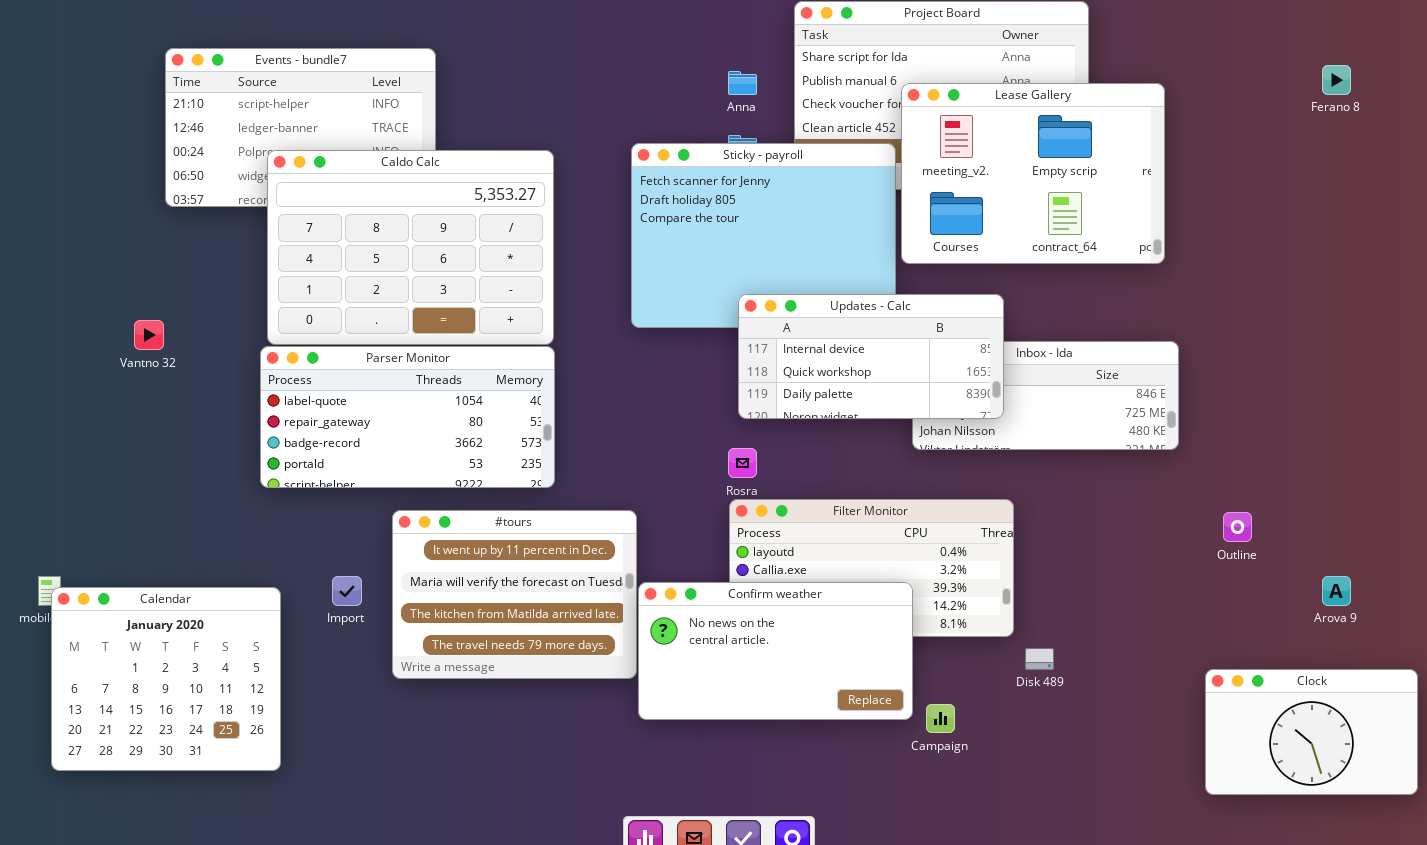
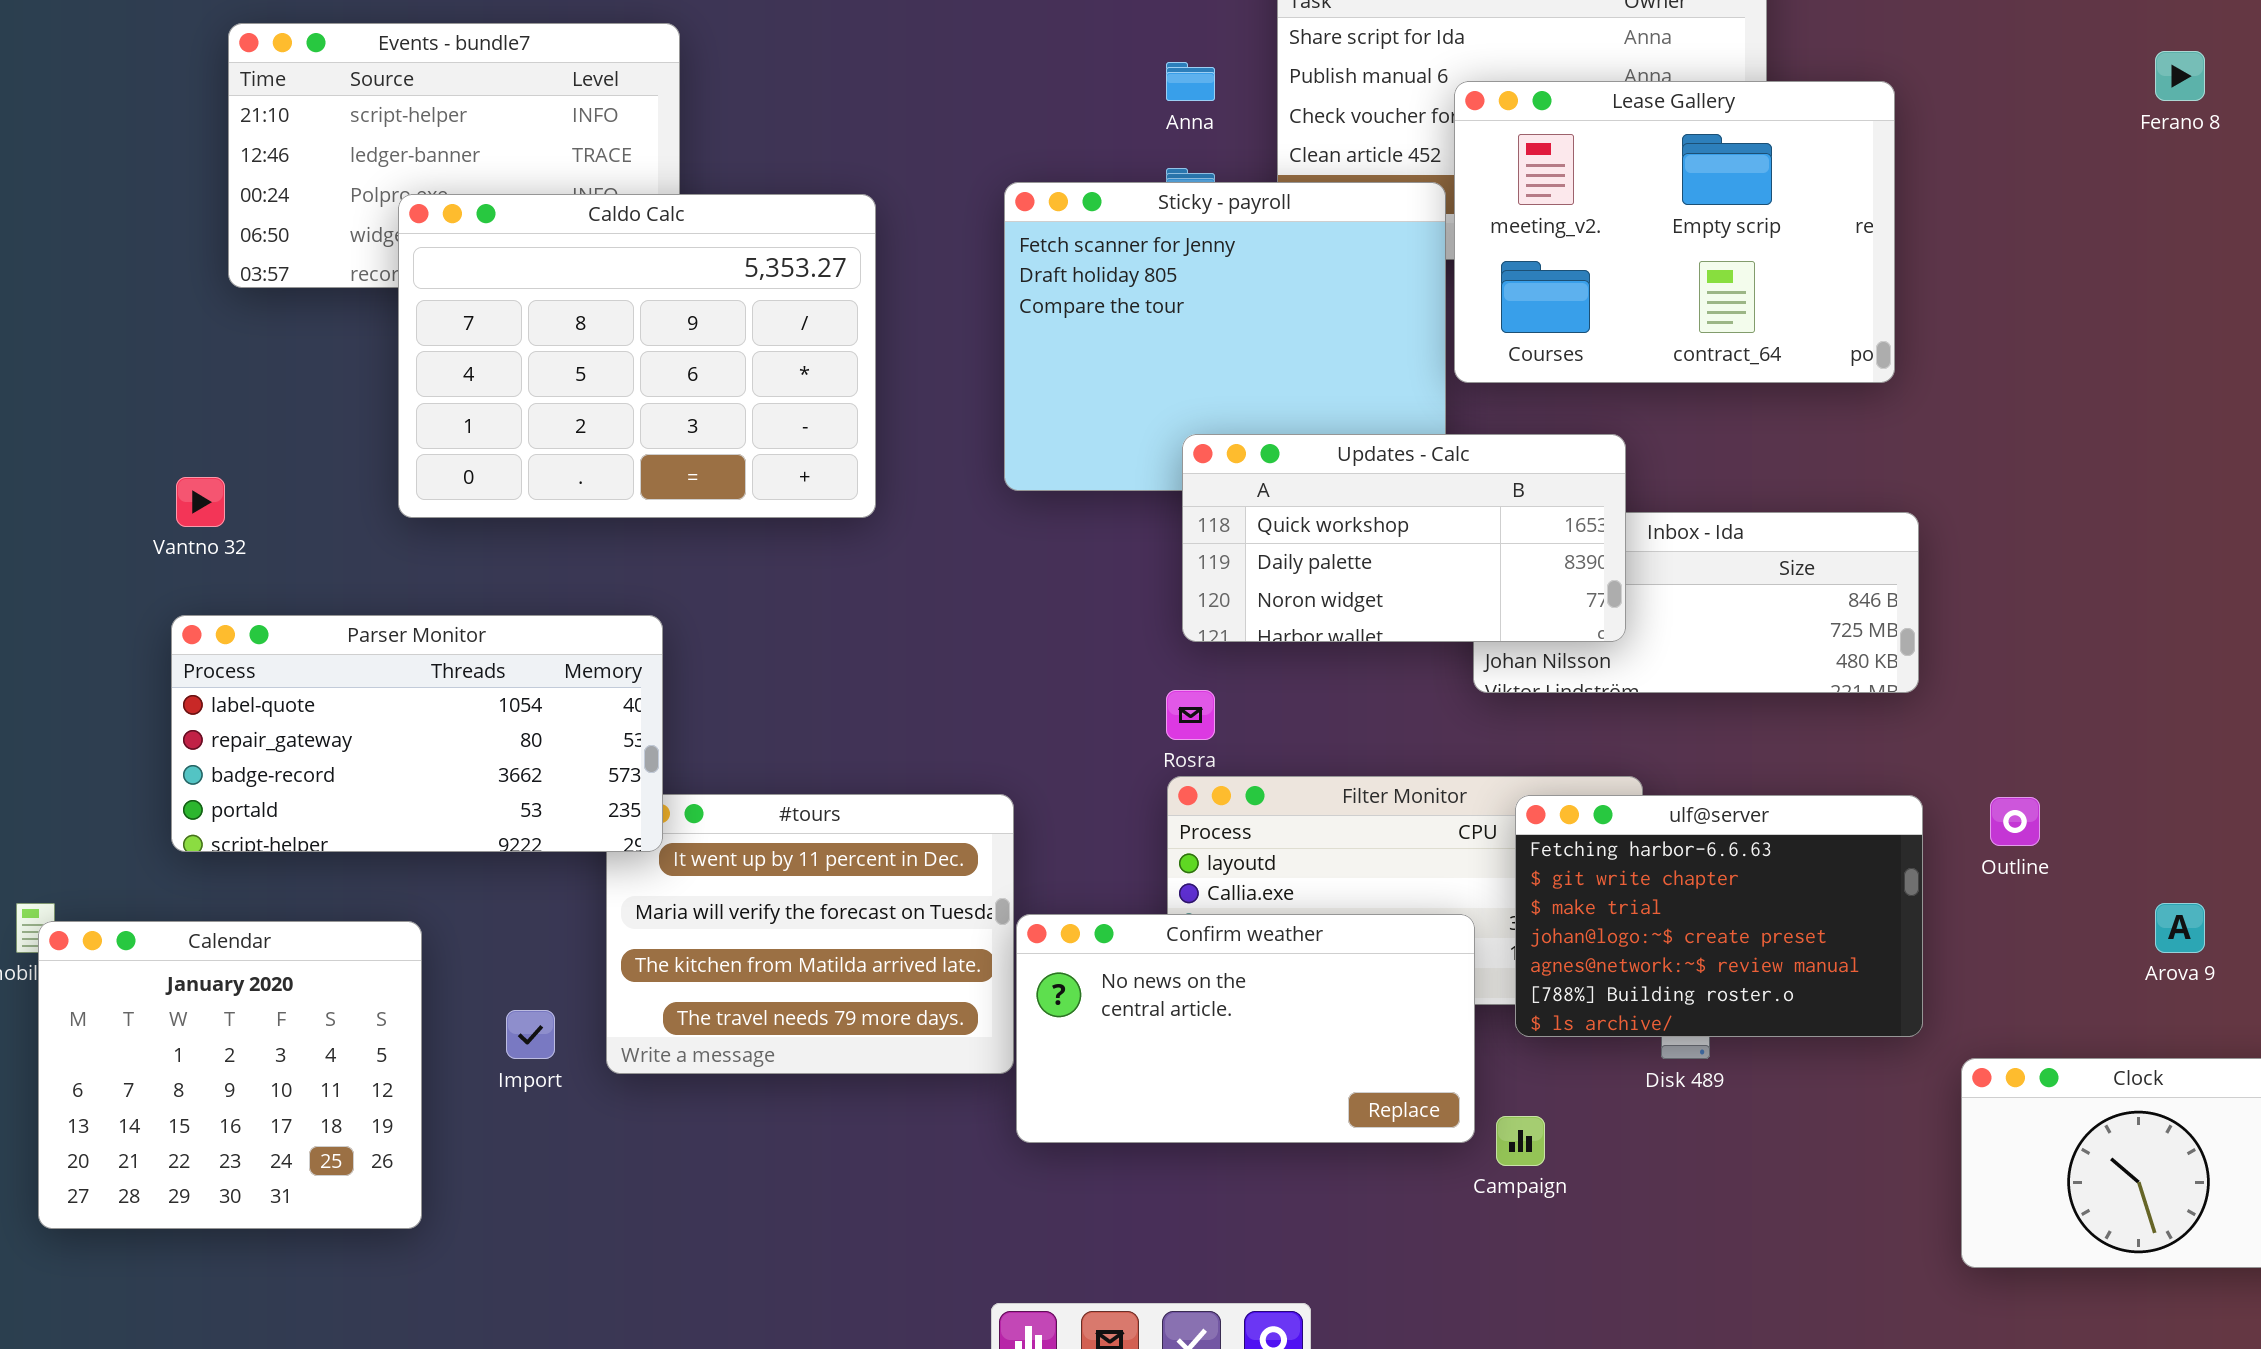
Updates - Calc: [738,294,1004,419] -> [1182,434,1626,642], scrolled down 1 row
Parser Monitor: [260,346,555,488] -> [171,615,663,852], moved
ulf@server: none -> [1515,795,1923,1037], opened
Import: [332,576,362,606] -> [506,1010,555,1059], moved

